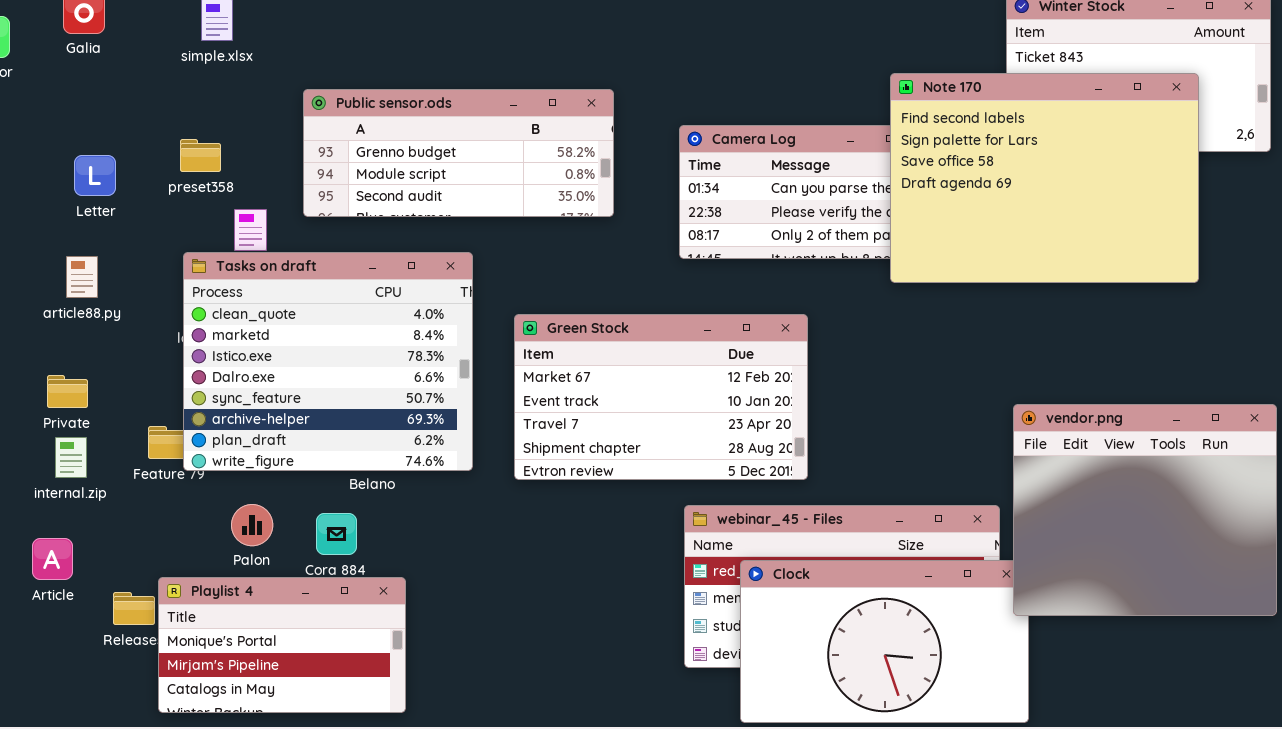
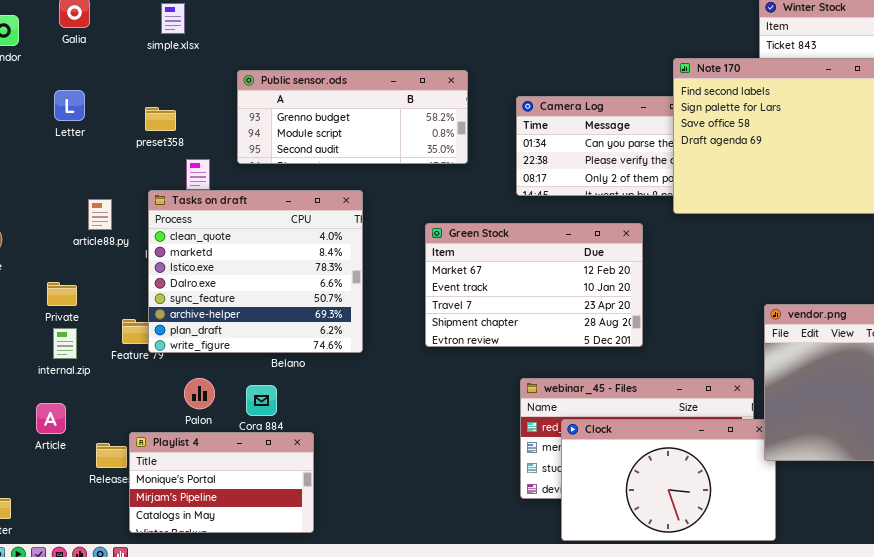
Letter: [74,155,116,196] -> [54,90,85,121], moved
article88.py: [66,256,98,298] -> [88,199,112,230], moved
Green Stock: [514,314,808,480] -> [425,223,643,347], moved

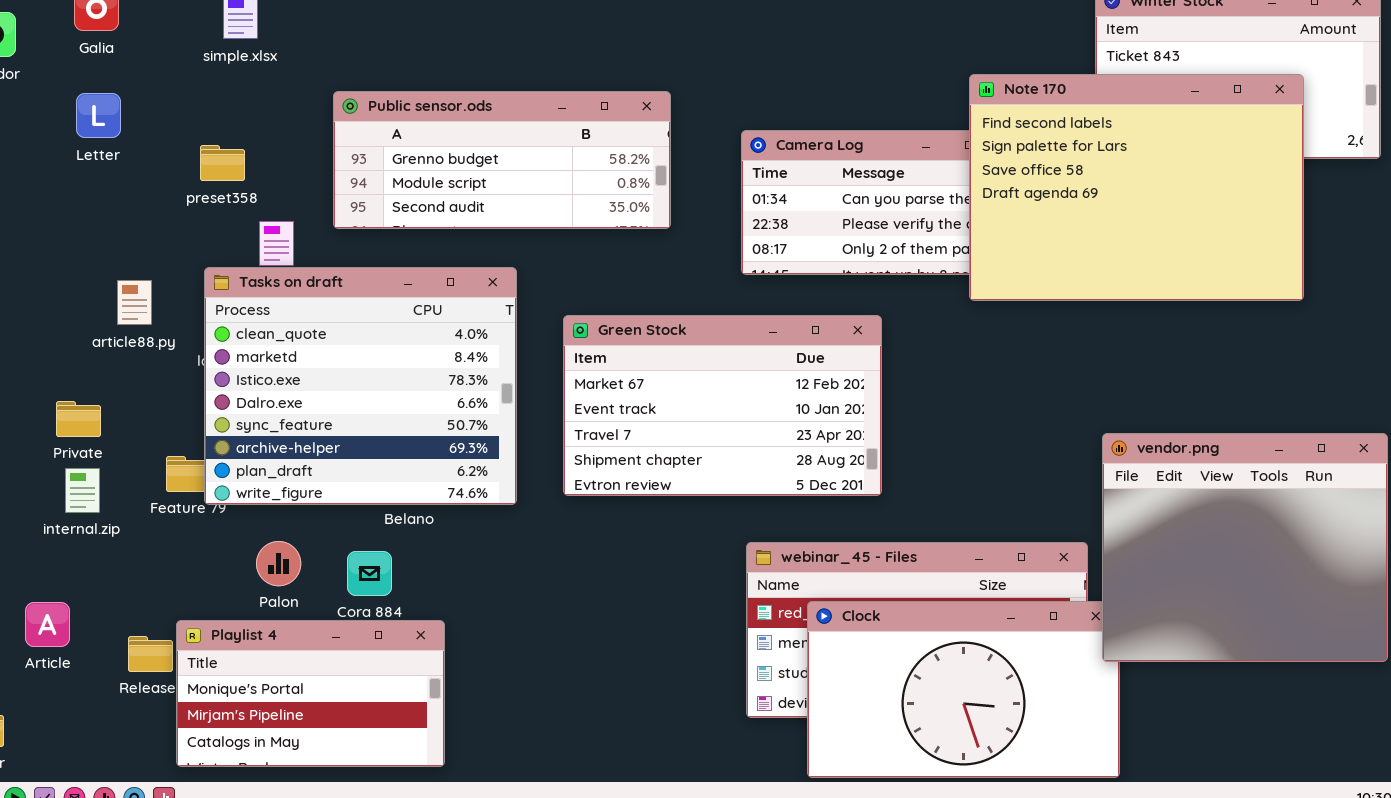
Letter: [54,90,85,121] -> [76,93,121,138], moved
Green Stock: [425,223,643,347] -> [563,315,882,496], moved
Article: [36,403,66,434] -> [25,602,70,647], moved

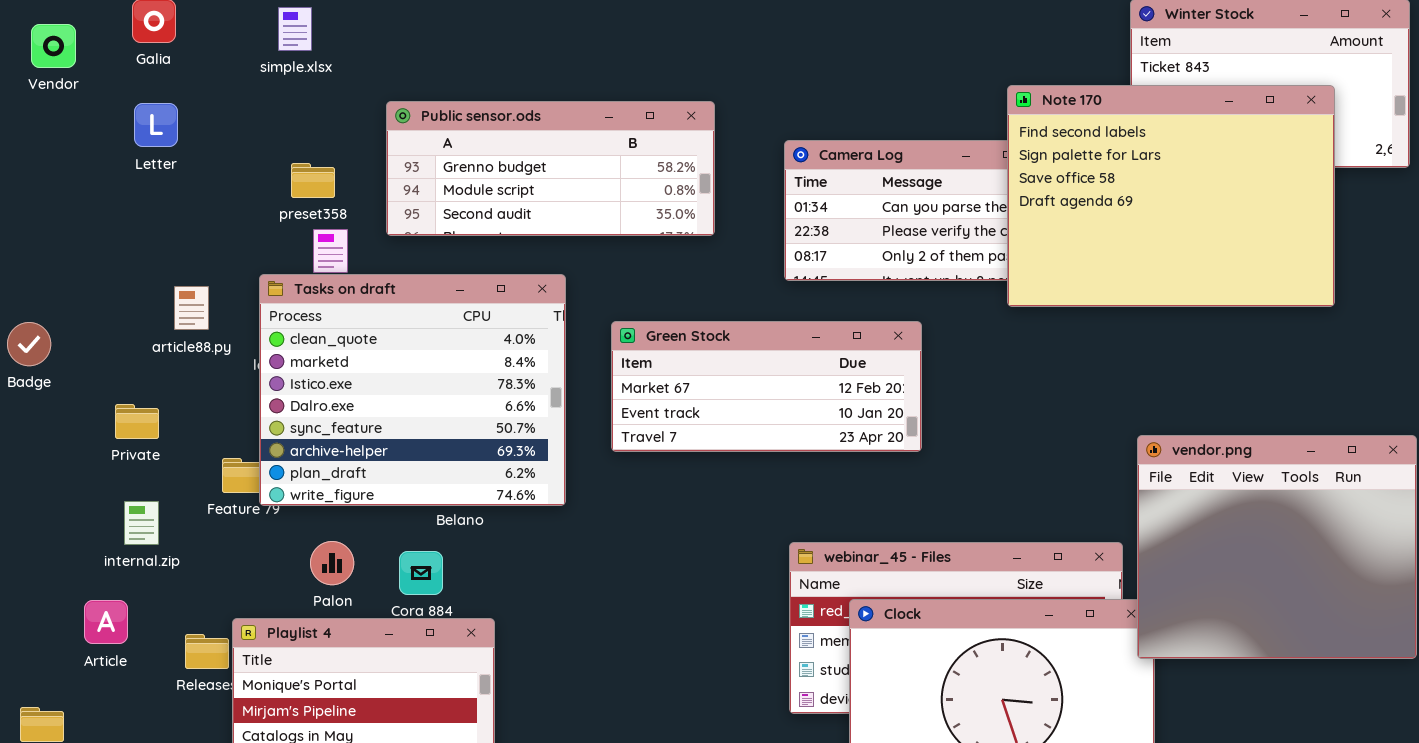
preset358: [200,145,245,181] -> [291,163,335,198], moved
Green Stock: [563,315,882,496] -> [611,321,922,452], resized
internal.zip: [65,468,100,513] -> [124,501,159,545], moved

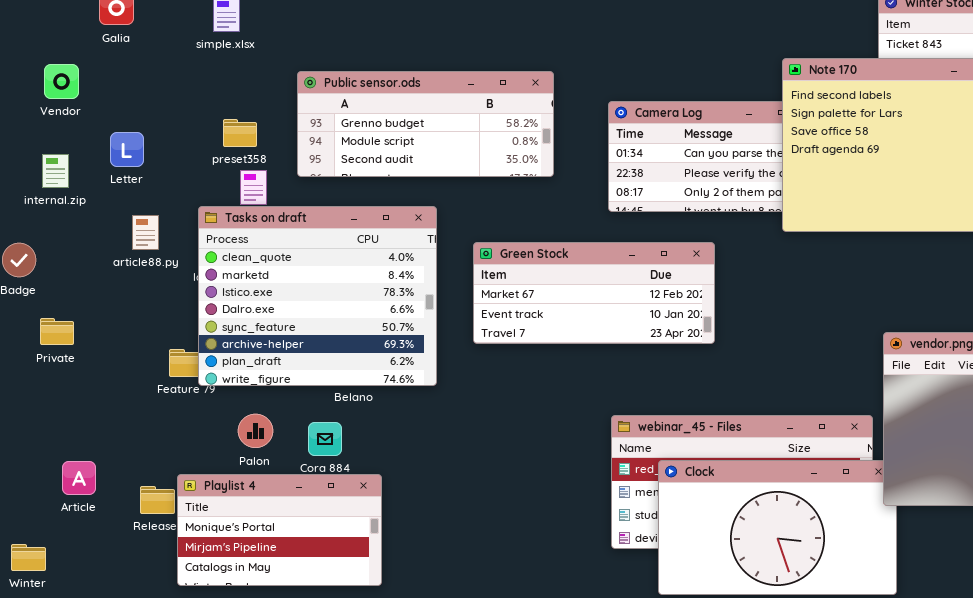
Vendor: [31,24,76,68] -> [44,64,79,99], moved
Letter: [134,103,178,147] -> [110,132,144,167], moved
Private: [115,404,159,439] -> [40,318,74,345], moved
internal.zip: [124,501,159,545] -> [42,154,69,188], moved

